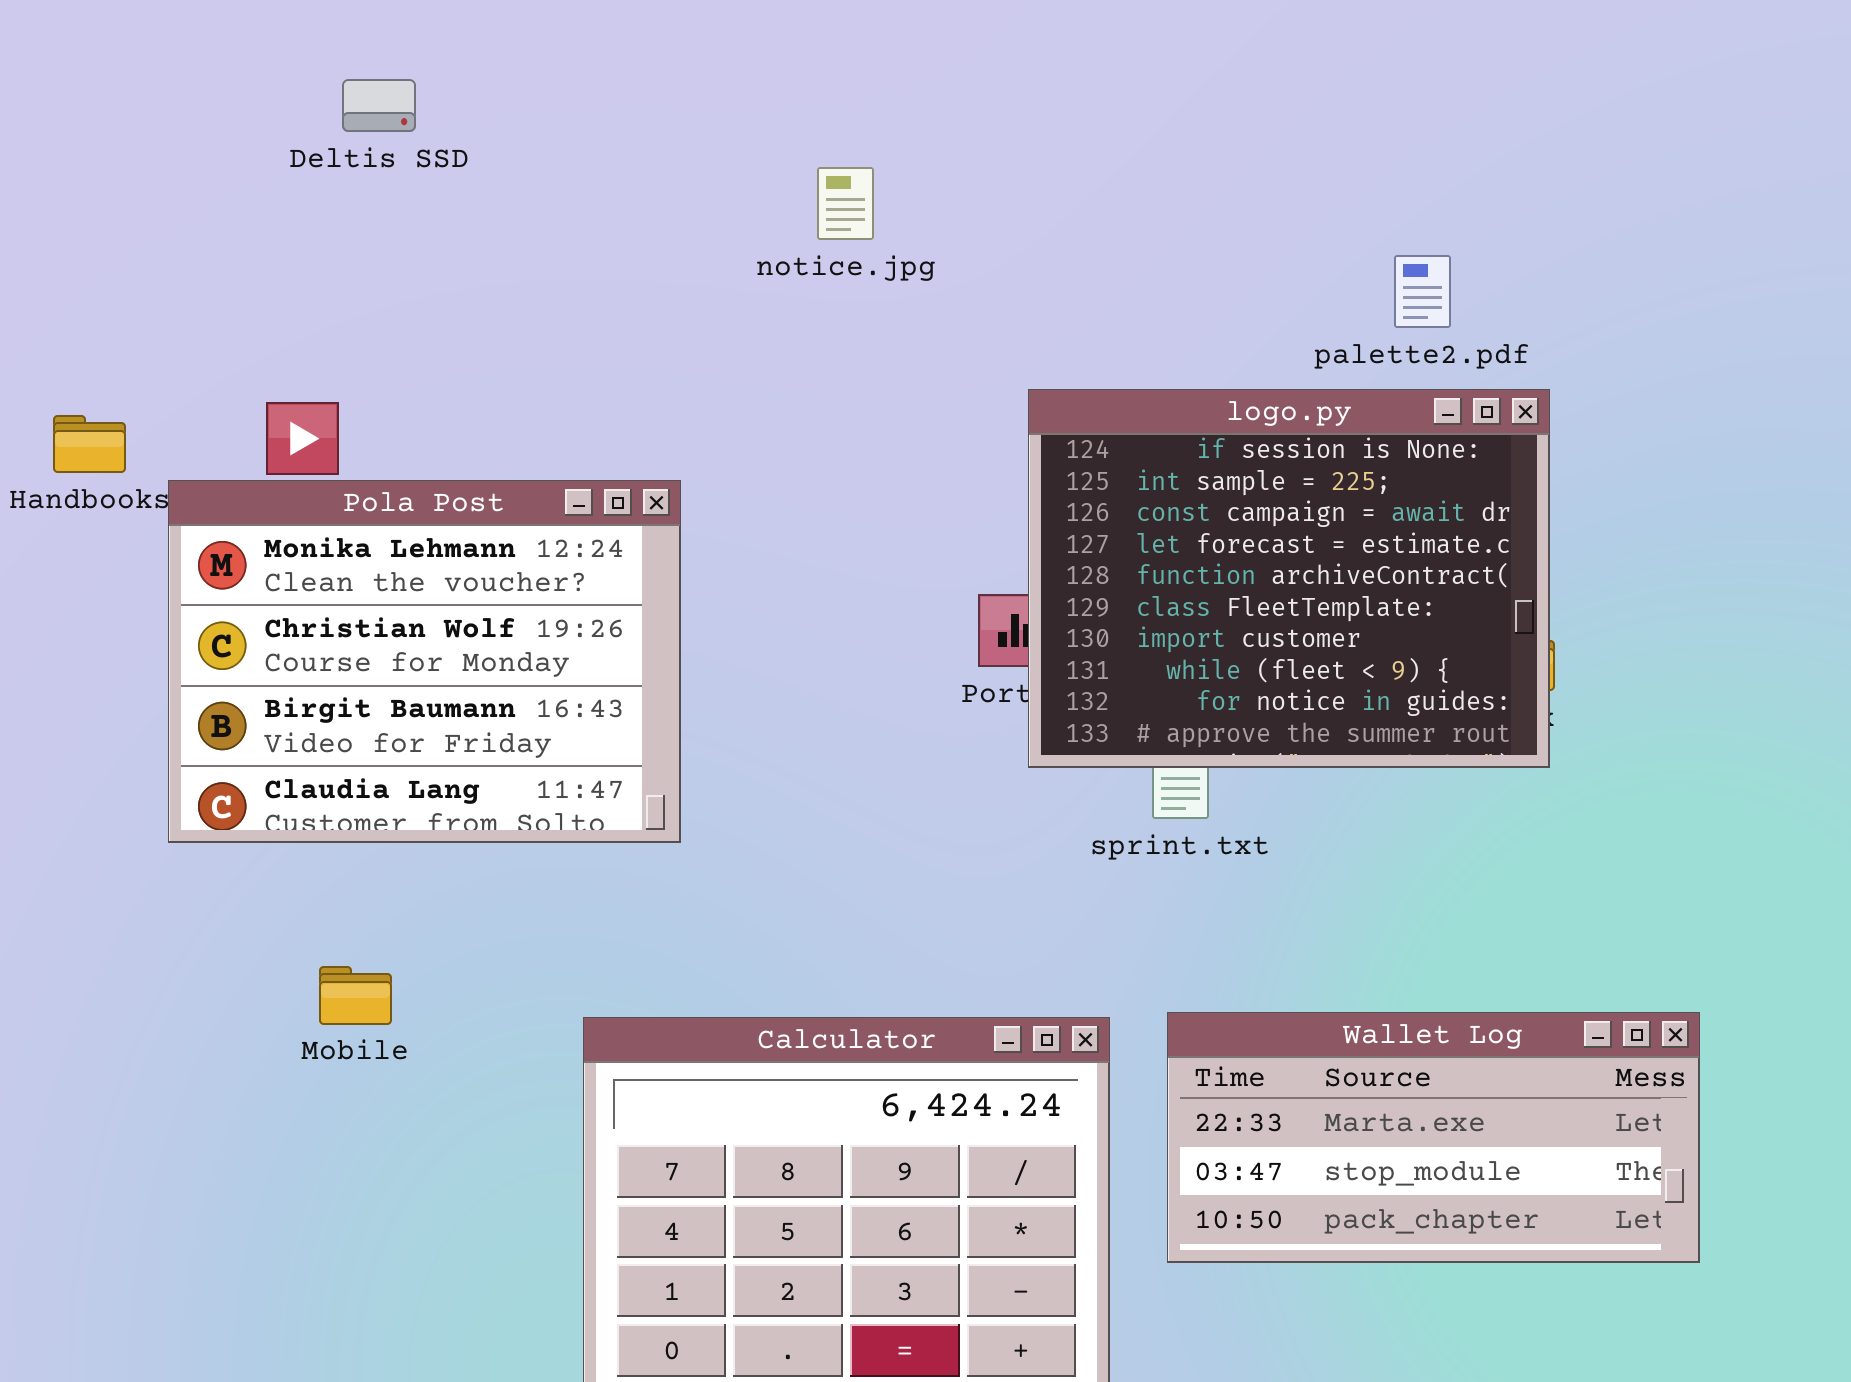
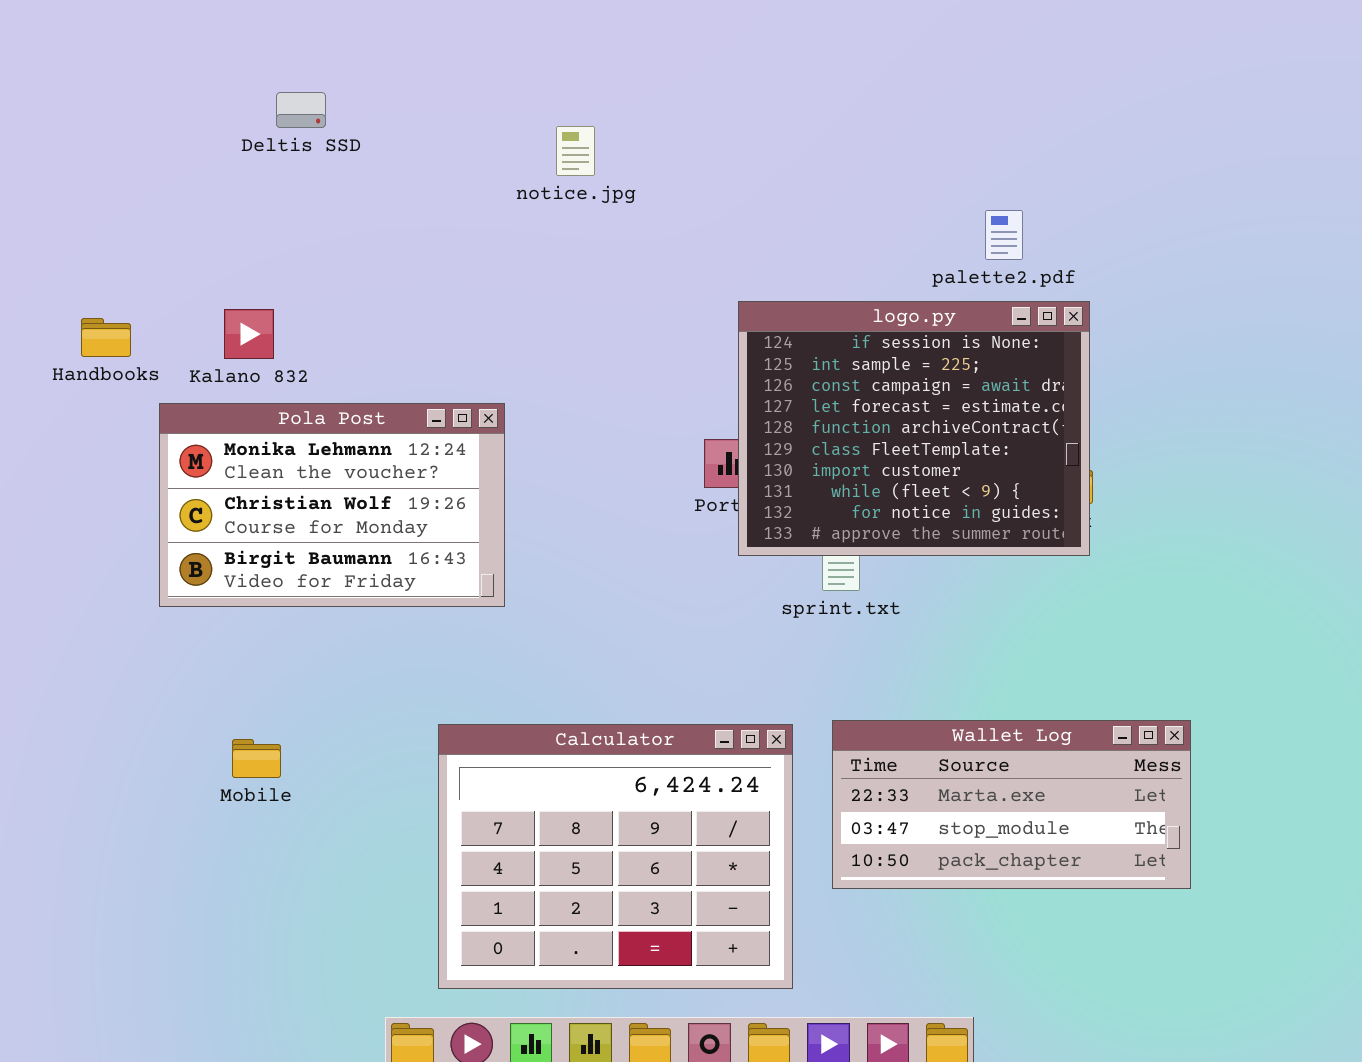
notice.jpg: [817,167,874,240] -> [556,126,595,176], moved
Pola Post: [168,480,681,843] -> [159,403,505,607], resized
Mobile: [319,966,392,1025] -> [232,739,281,778], moved

